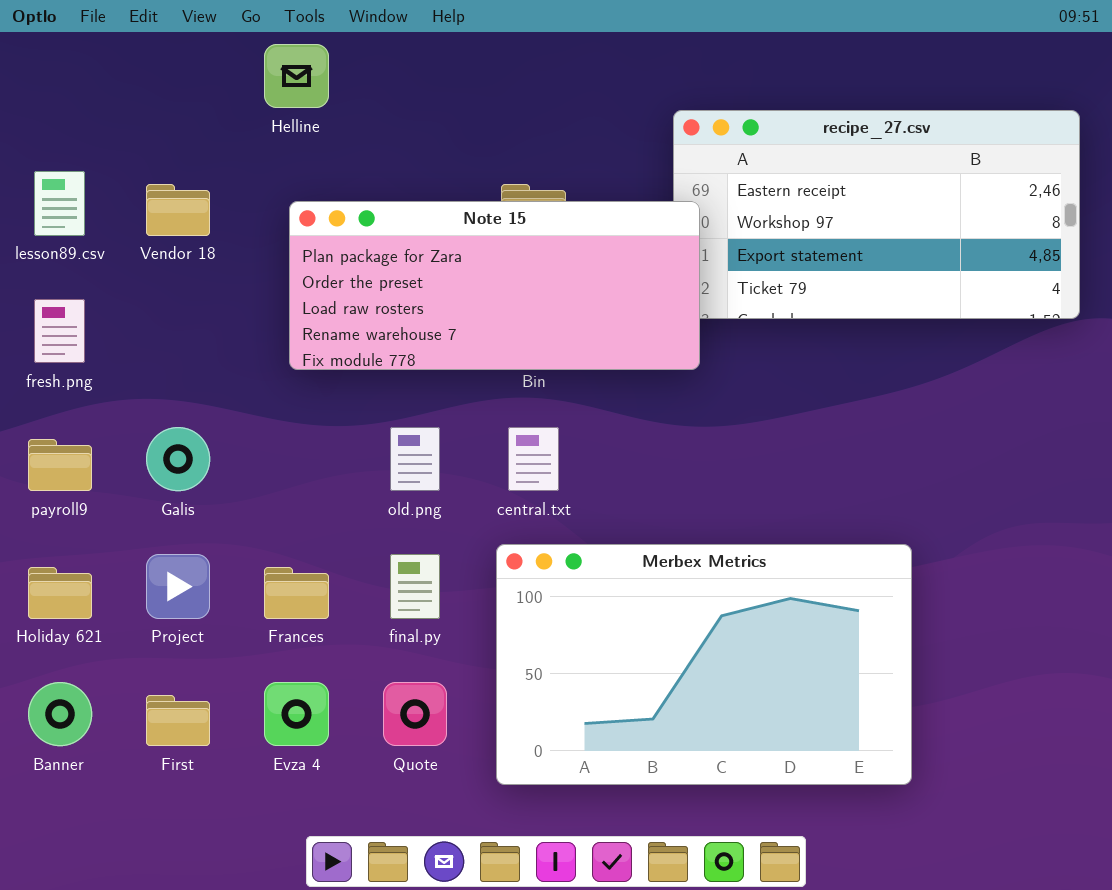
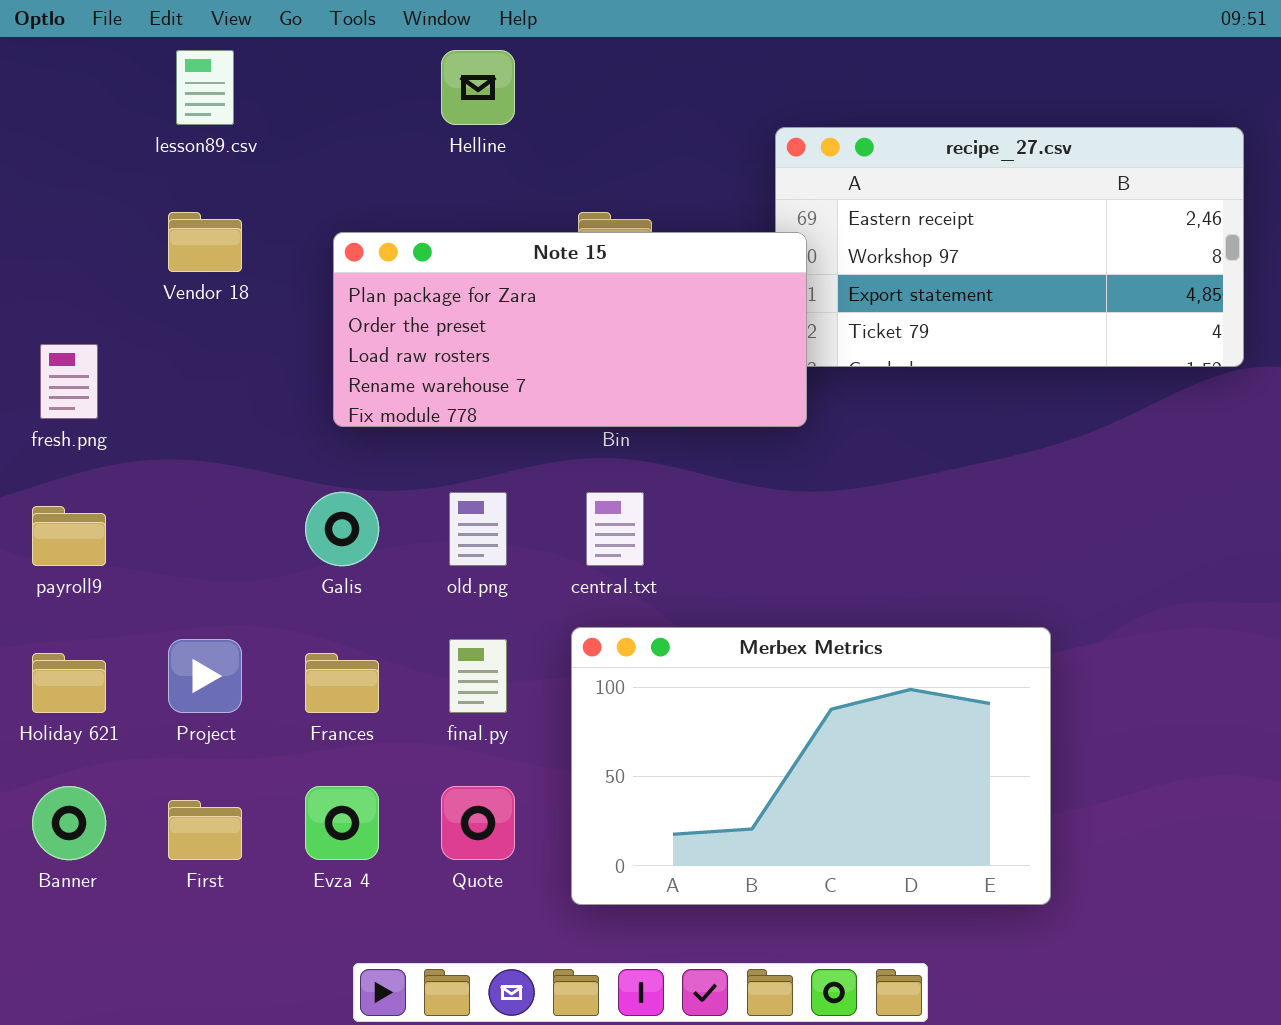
Helline: [264,44,329,108] -> [441,50,515,125], moved
lesson89.csv: [34,171,85,236] -> [176,50,234,125], moved
Galis: [146,427,210,491] -> [305,492,379,566], moved

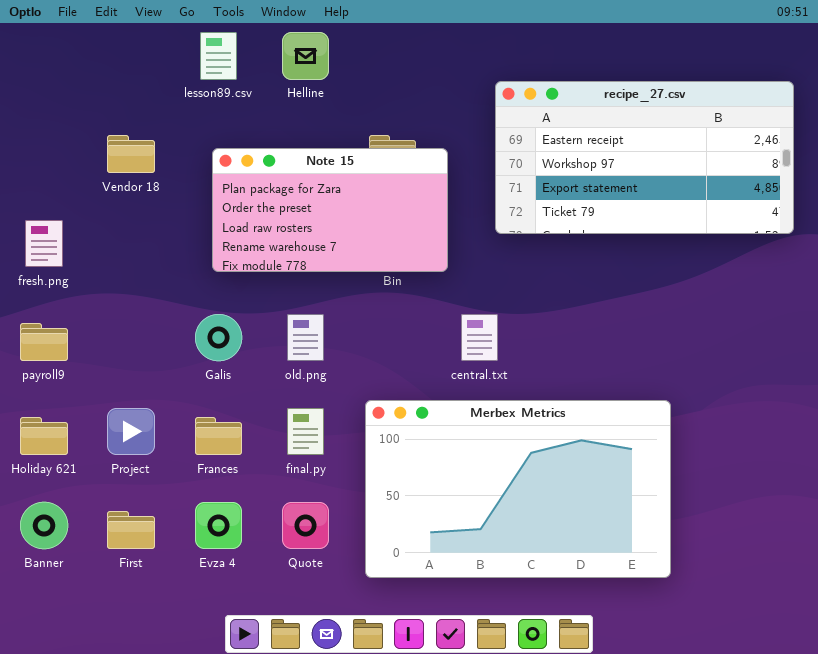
lesson89.csv: [176,50,234,125] -> [200,32,237,80], moved
Note 15: [333,232,807,427] -> [212,148,448,272], resized
central.txt: [586,492,644,566] -> [461,314,498,361], moved

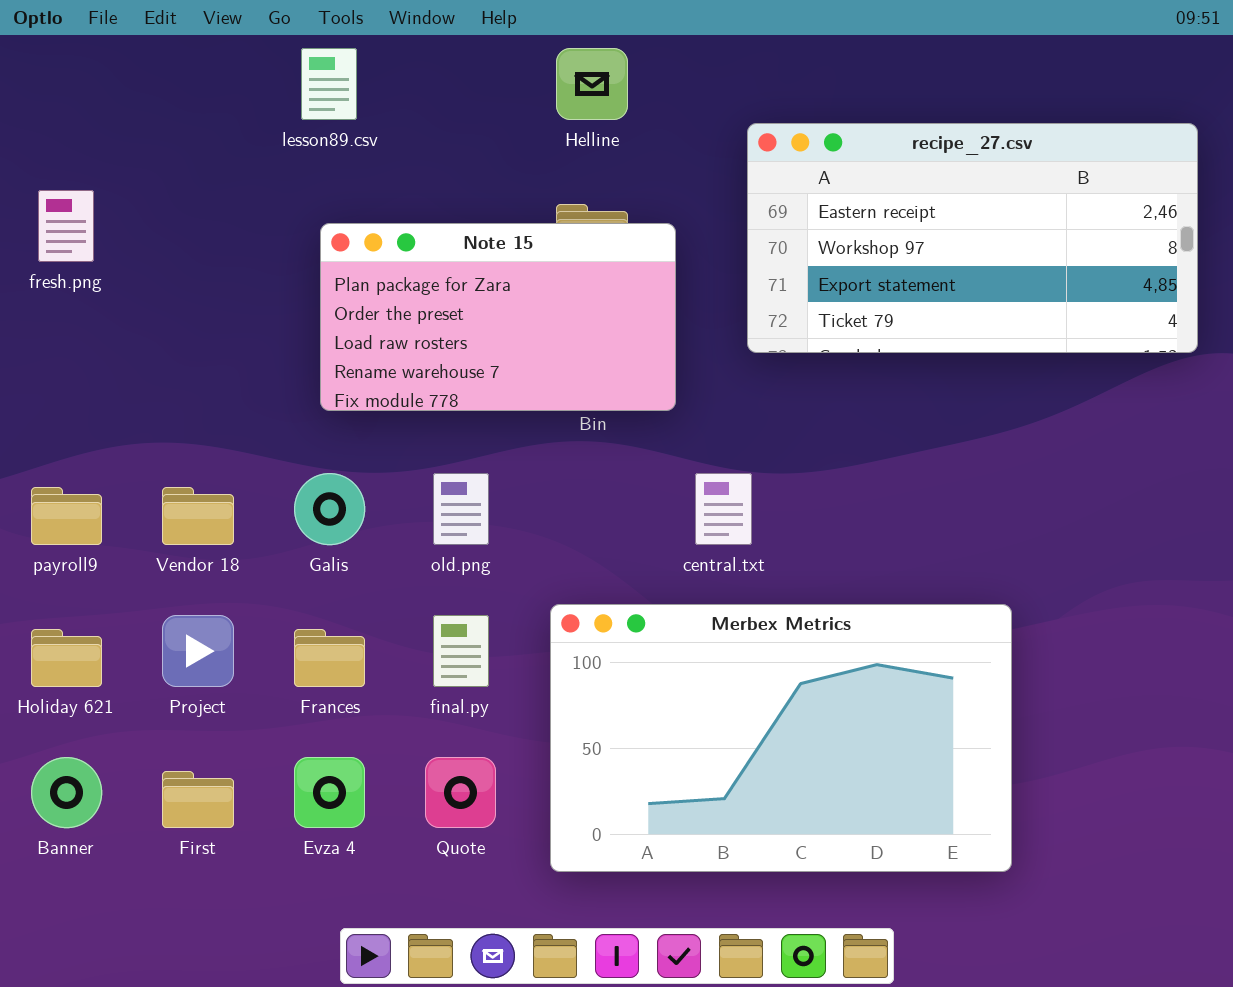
Helline: [282,32,329,80] -> [556,48,628,120], moved
Vendor 18: [107,135,155,173] -> [162,487,234,545], moved
fresh.png: [25,220,63,267] -> [38,190,94,262], moved

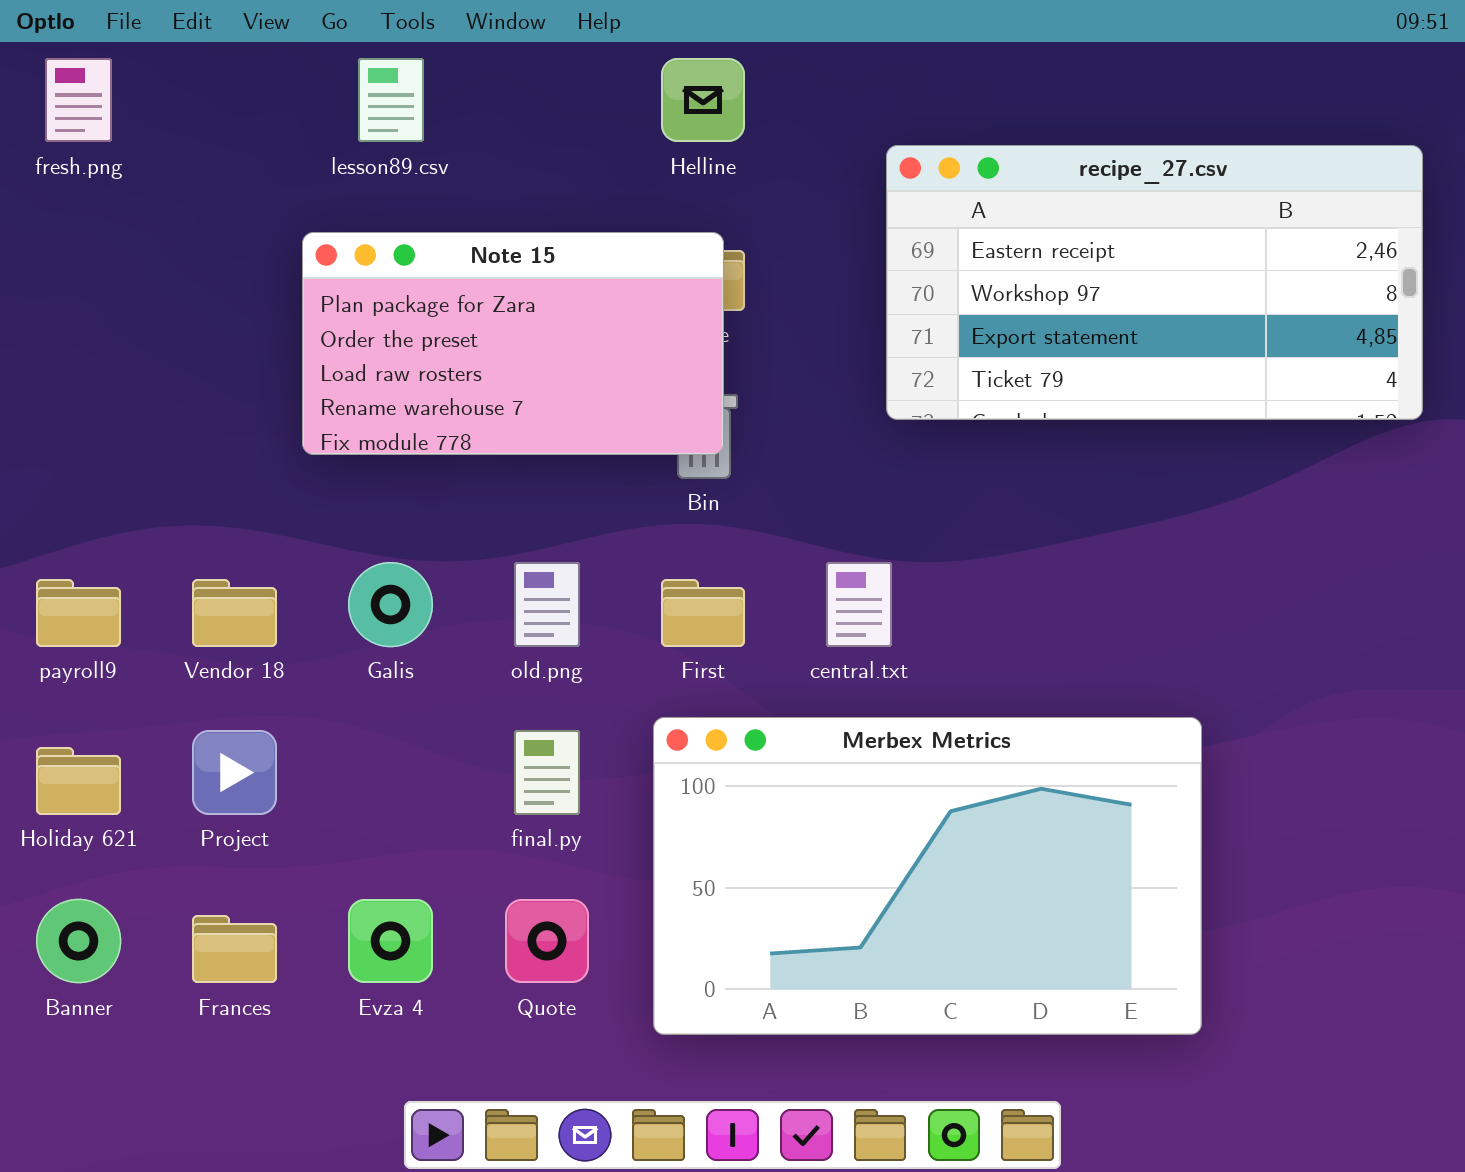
fresh.png: [38,190,94,262] -> [45,58,112,142], moved
Note 15: [320,223,676,411] -> [302,232,724,455], moved
Frances: [294,629,365,687] -> [192,915,277,983], moved
First: [162,771,234,828] -> [661,579,745,647], moved

